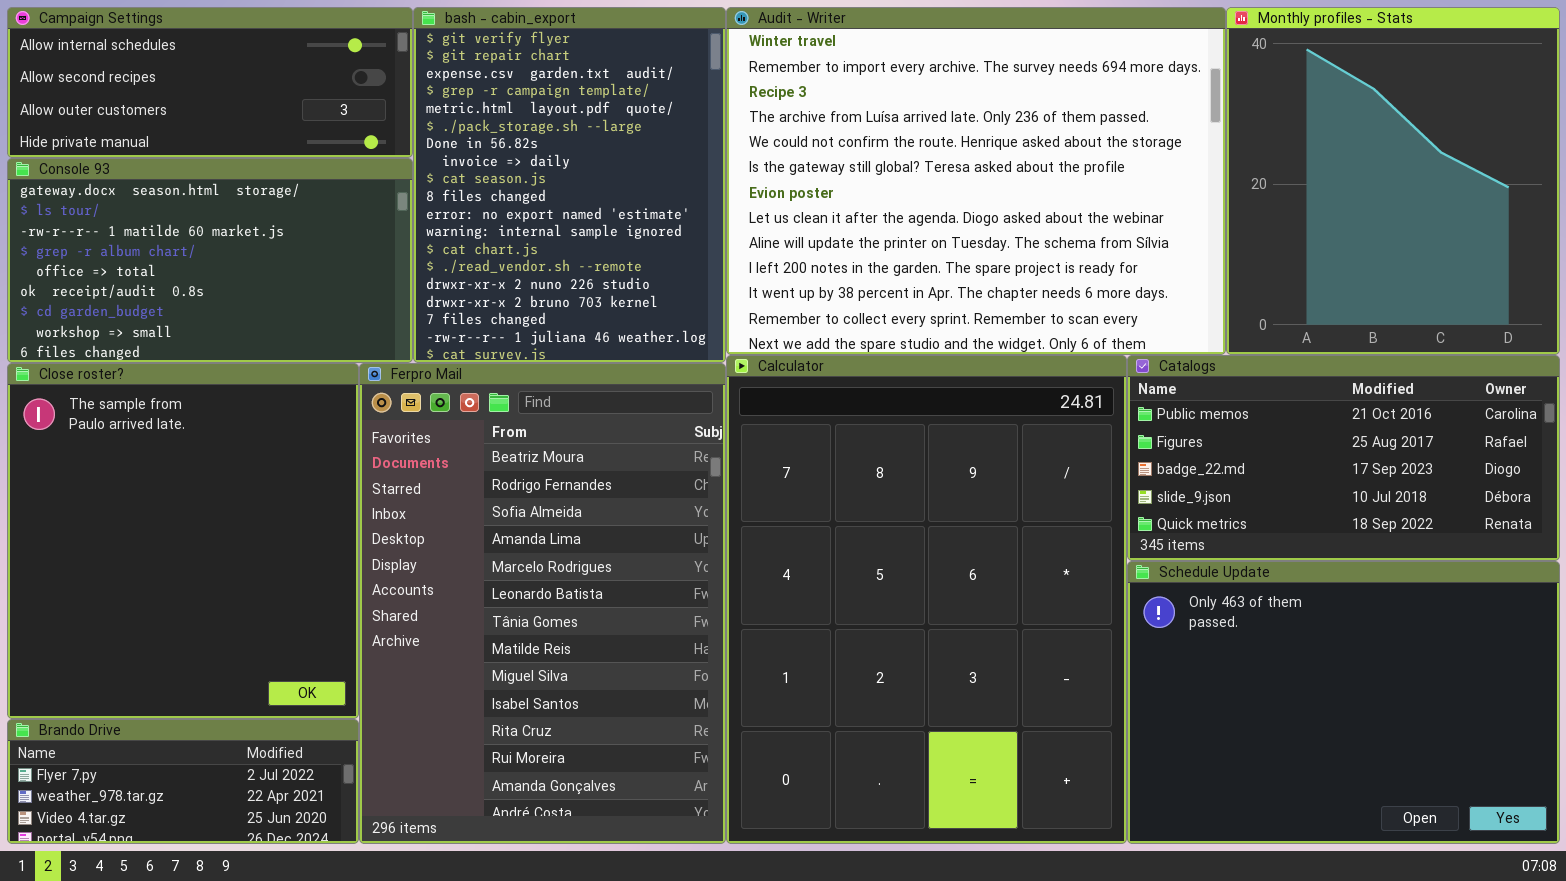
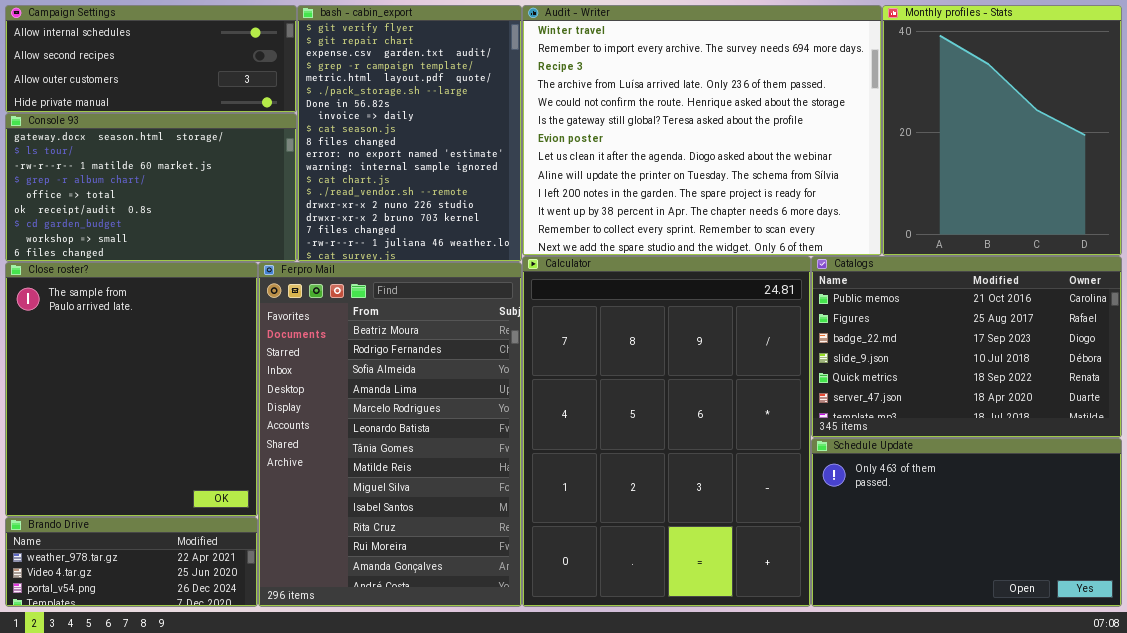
Catalogs: [1127,355,1560,561] -> [811,256,1122,438], resized
Schedule Update: [1127,561,1560,844] -> [811,438,1122,607], resized
Brando Drive: [7,719,359,844] -> [5,517,258,607], scrolled down 1 row

